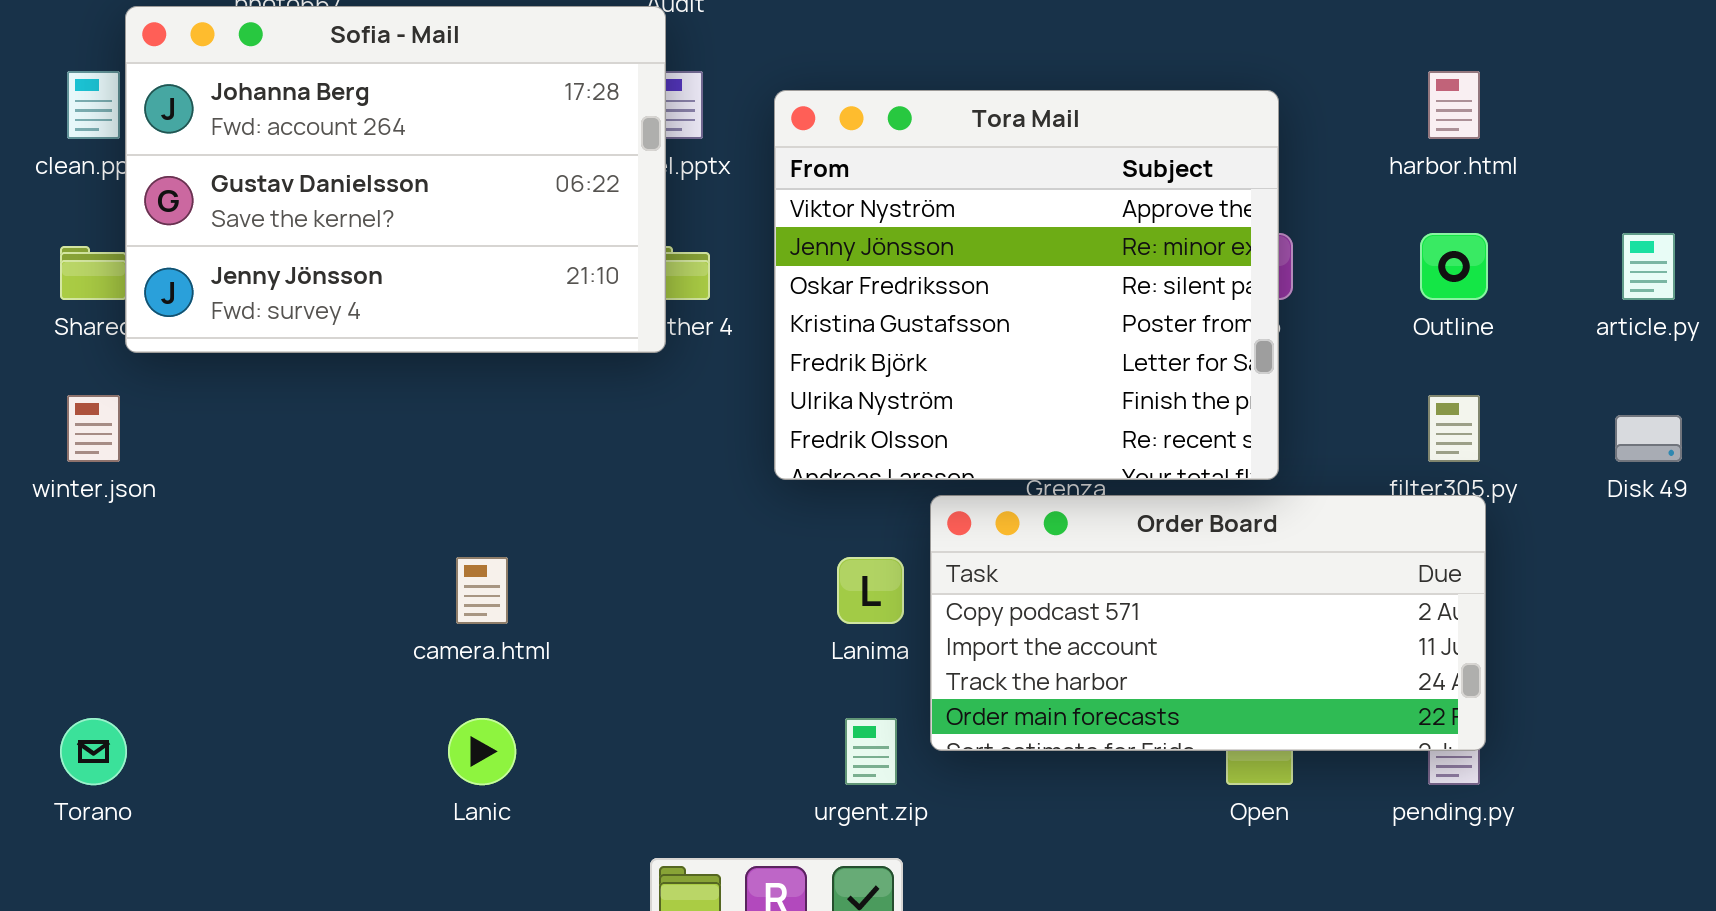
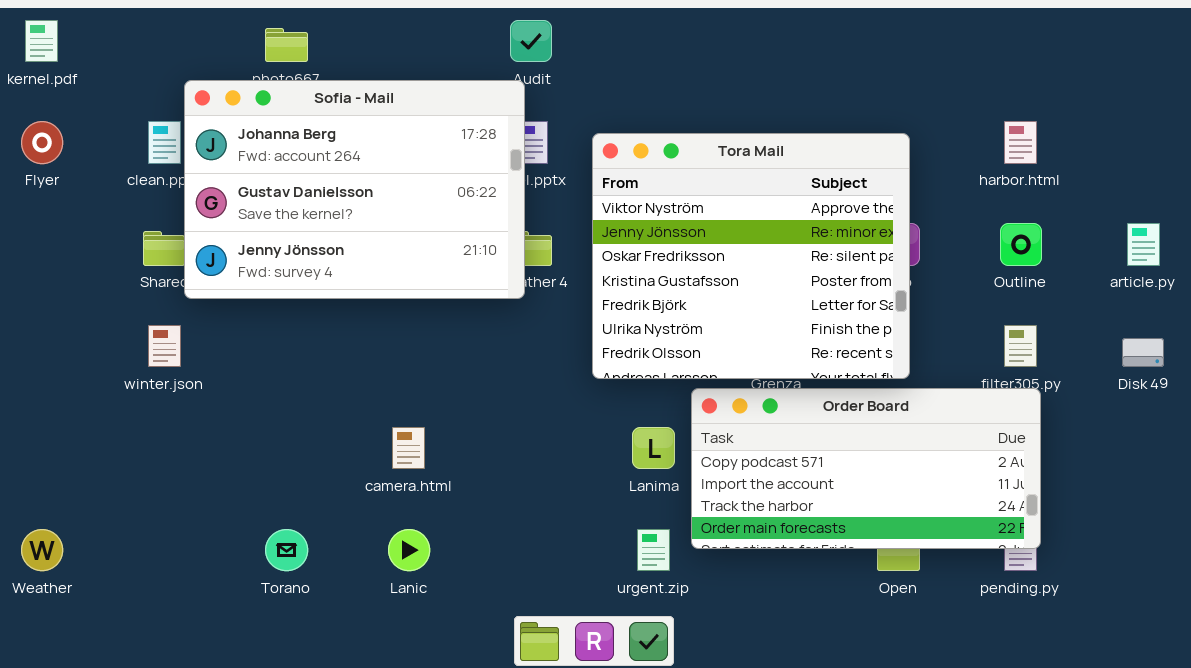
Torano: [60,718,127,785] -> [265,529,308,571], moved

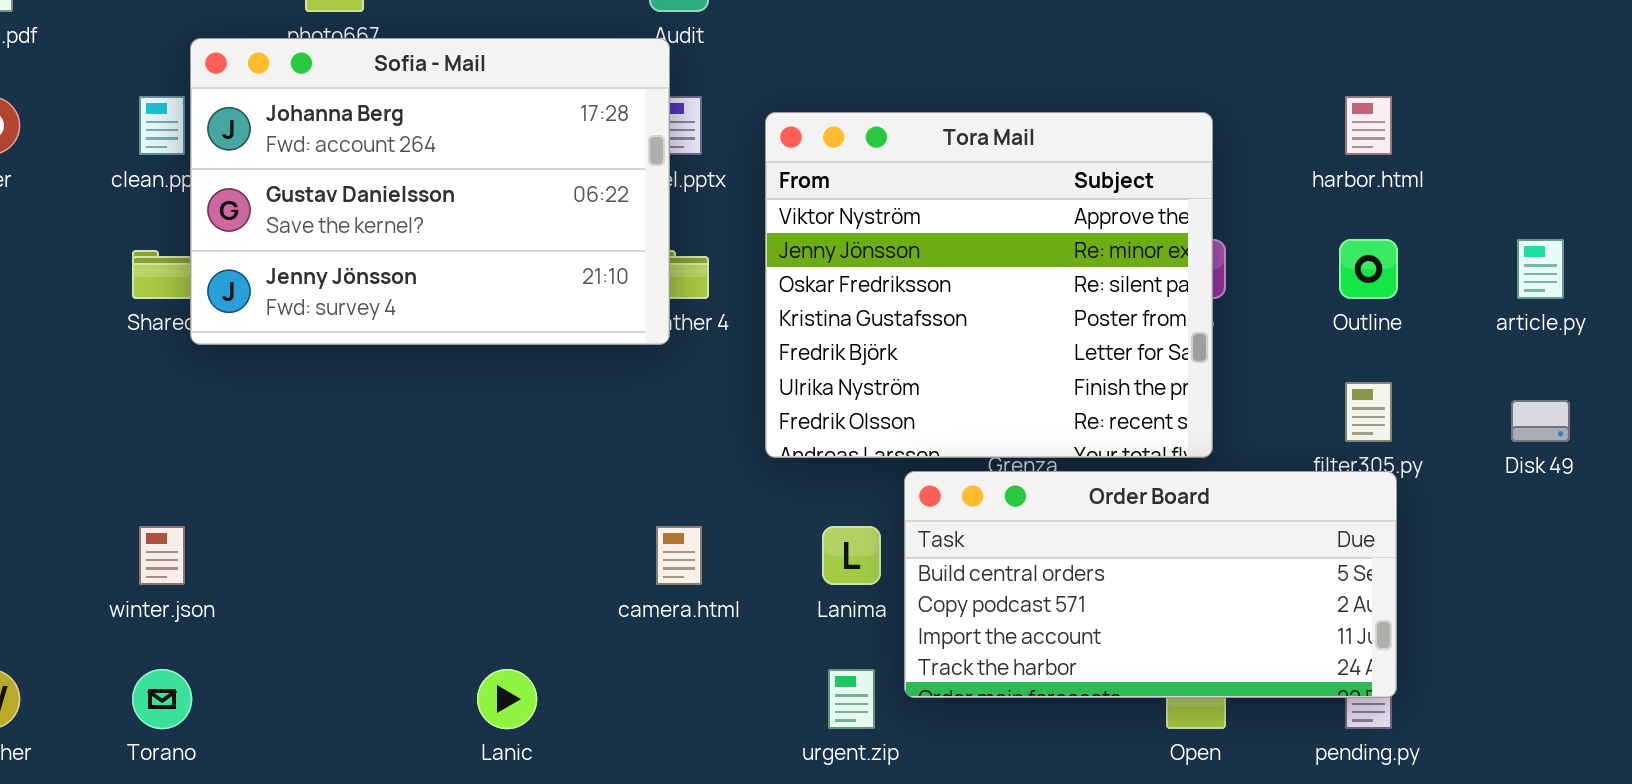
winter.json: [148,325,181,367] -> [139,526,185,585], moved
Order Board: [691,388,1041,549] -> [904,471,1397,698], scrolled up 1 row
camera.html: [392,427,425,469] -> [656,526,702,585], moved
Torano: [265,529,308,571] -> [132,669,192,729], moved

